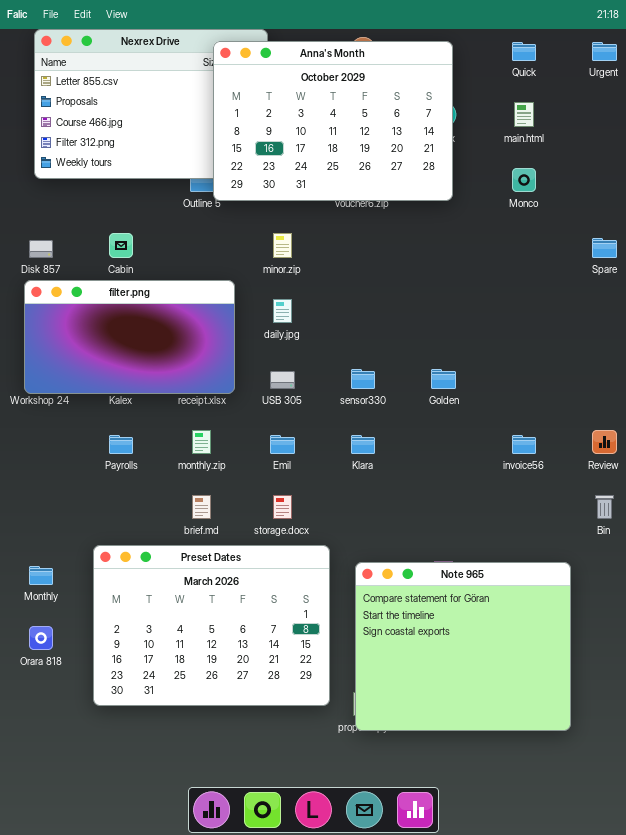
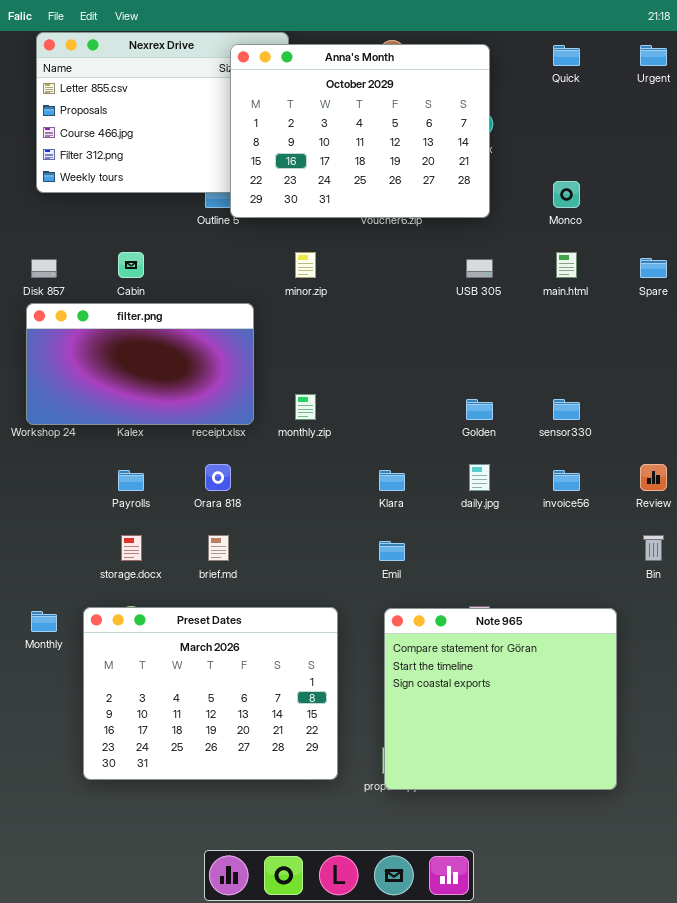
main.html: [514,102,534,127] -> [556,252,577,278], moved
daily.jpg: [273,299,292,323] -> [469,464,490,491], moved
sensor330: [351,369,375,389] -> [553,399,580,420], moved
USB 305: [270,371,295,389] -> [466,259,493,278], moved
monthly.zip: [192,430,211,454] -> [295,394,316,420], moved
Emil: [270,435,295,454] -> [379,541,405,561], moved
storage.docx: [273,495,292,519] -> [121,535,142,561], moved
Preset Dates: [93,545,330,706] -> [83,607,338,780], moved
Orara 818: [29,626,53,650] -> [205,464,231,491], moved

